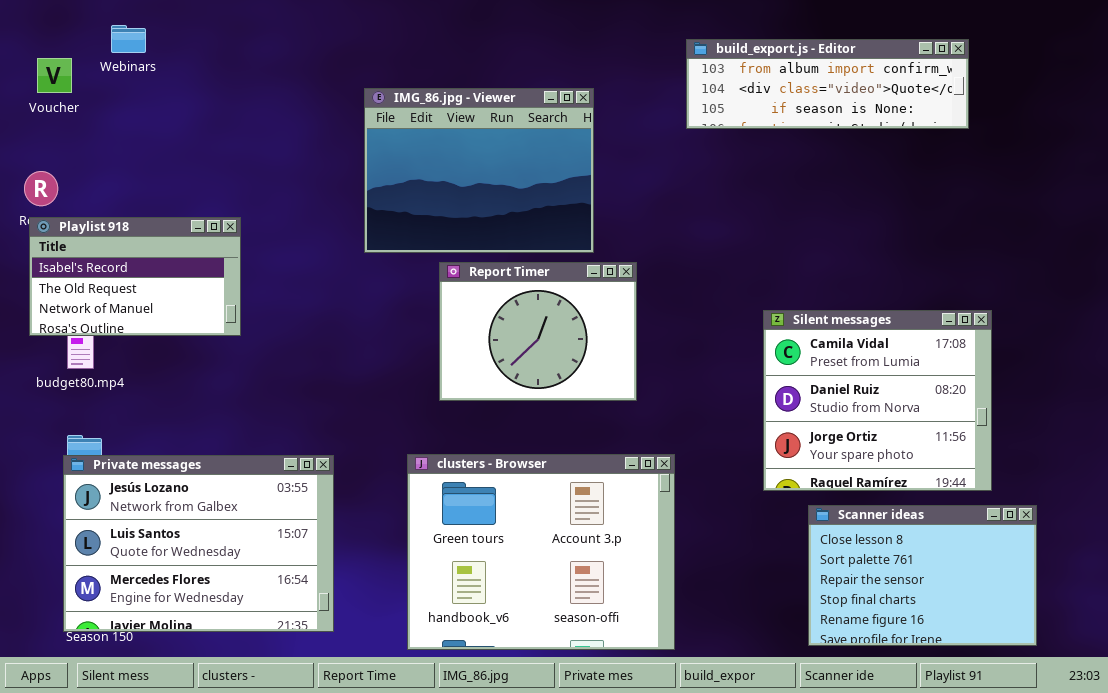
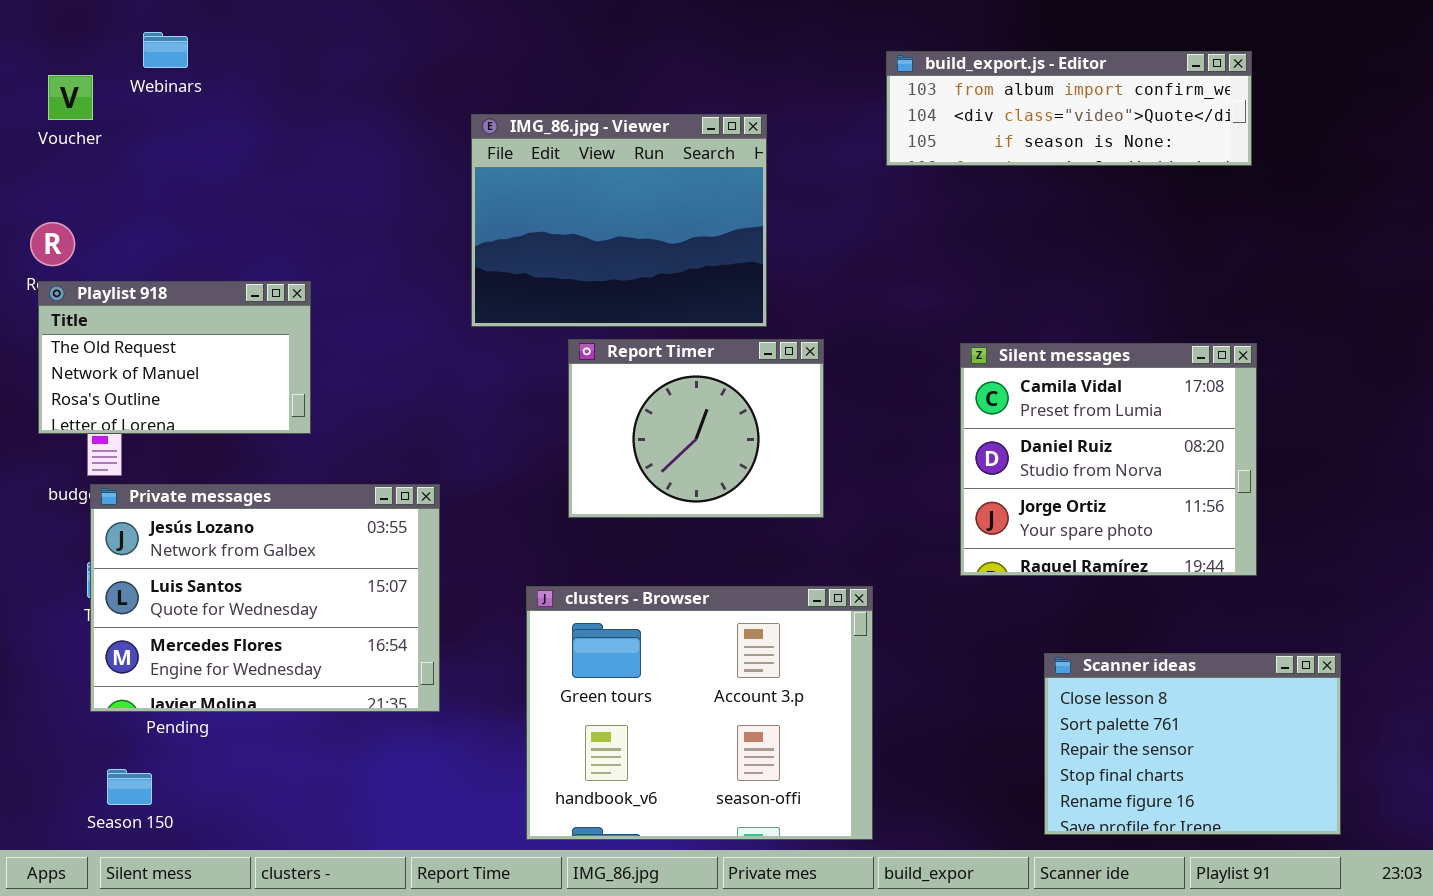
Playlist 918: [29,217,241,336] -> [38,281,311,434], scrolled down 1 row
Silent messages: [763,310,992,491] -> [960,343,1257,576], moved
Private messages: [63,455,334,632] -> [90,484,440,712], moved

